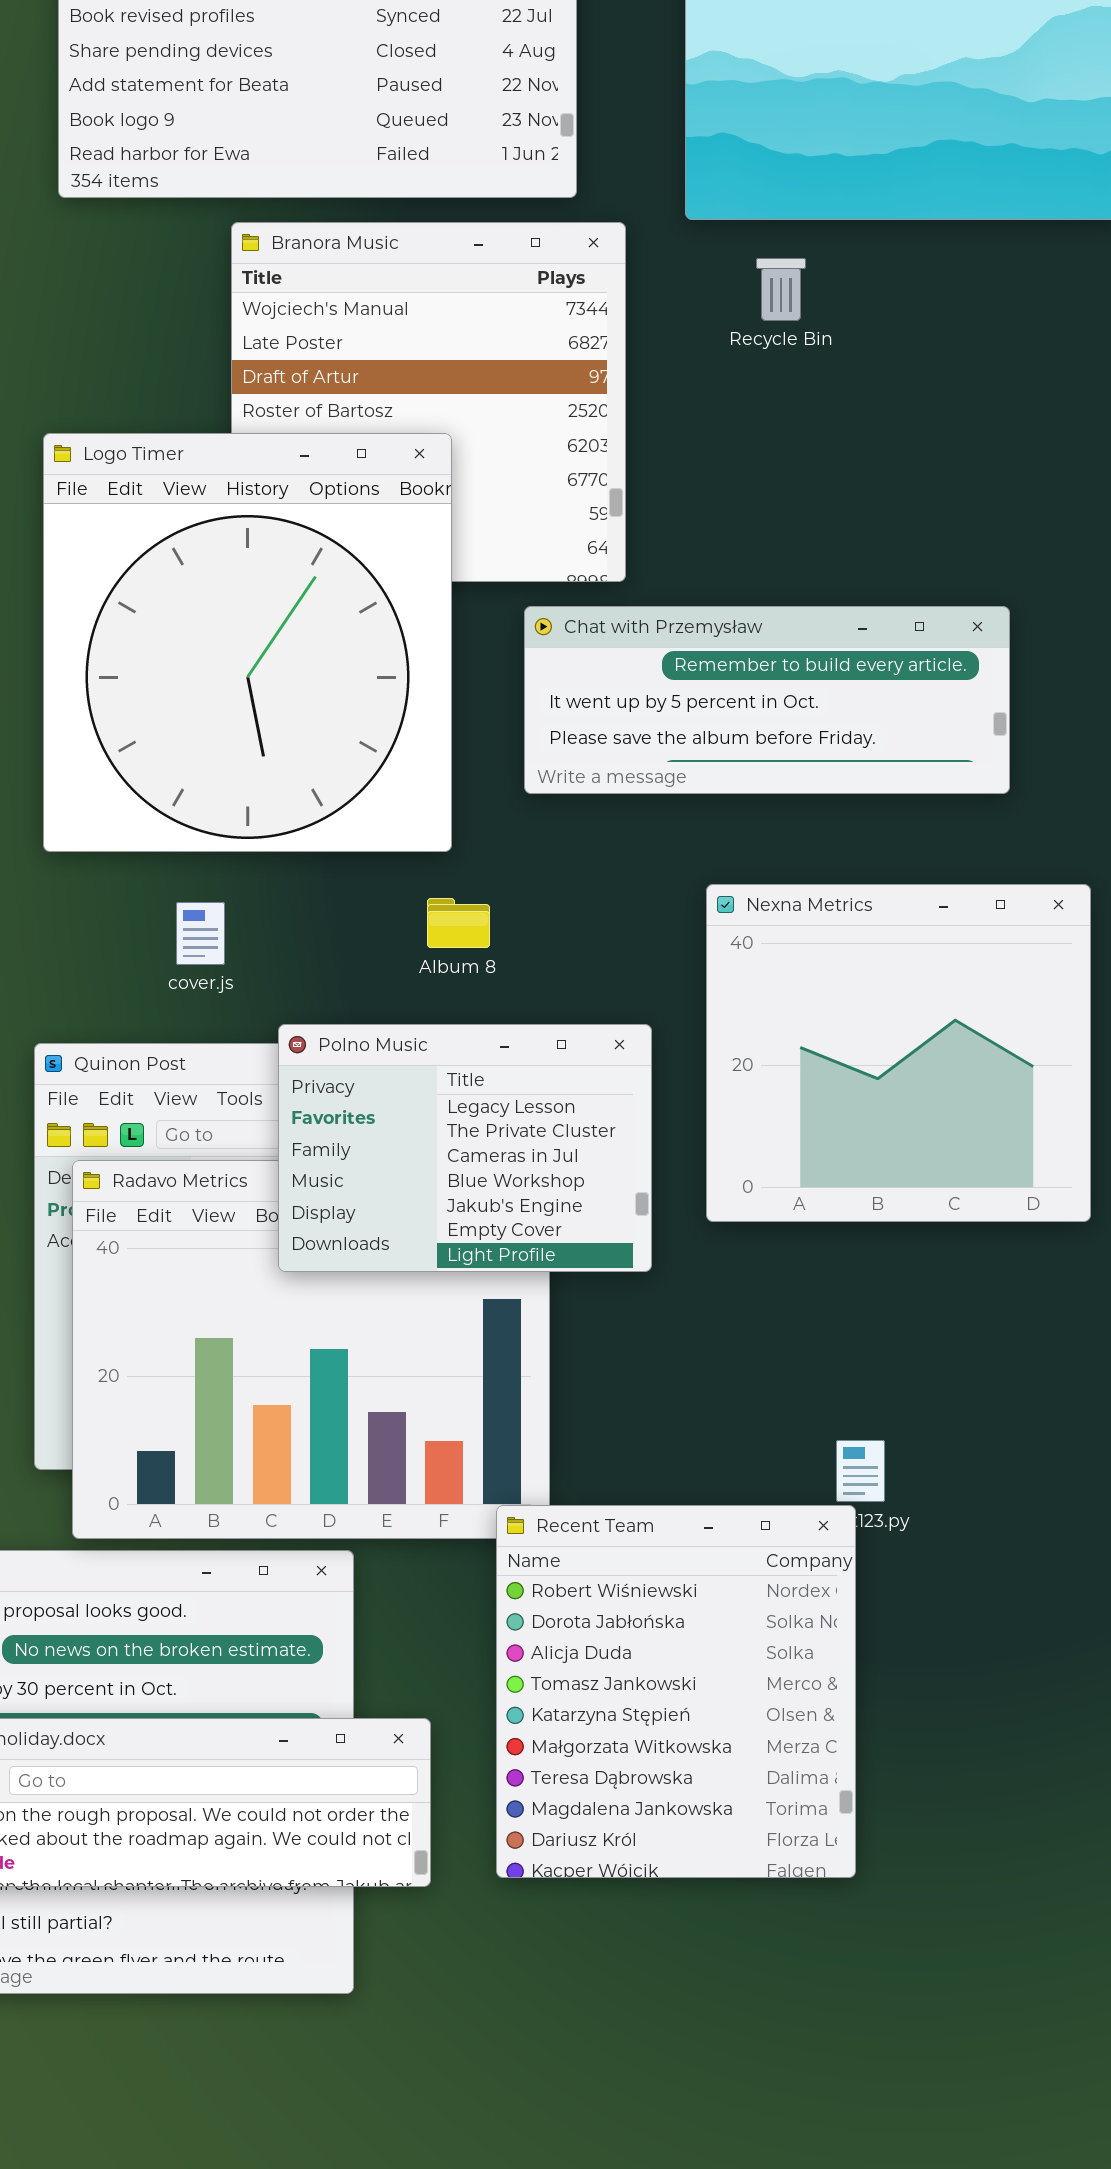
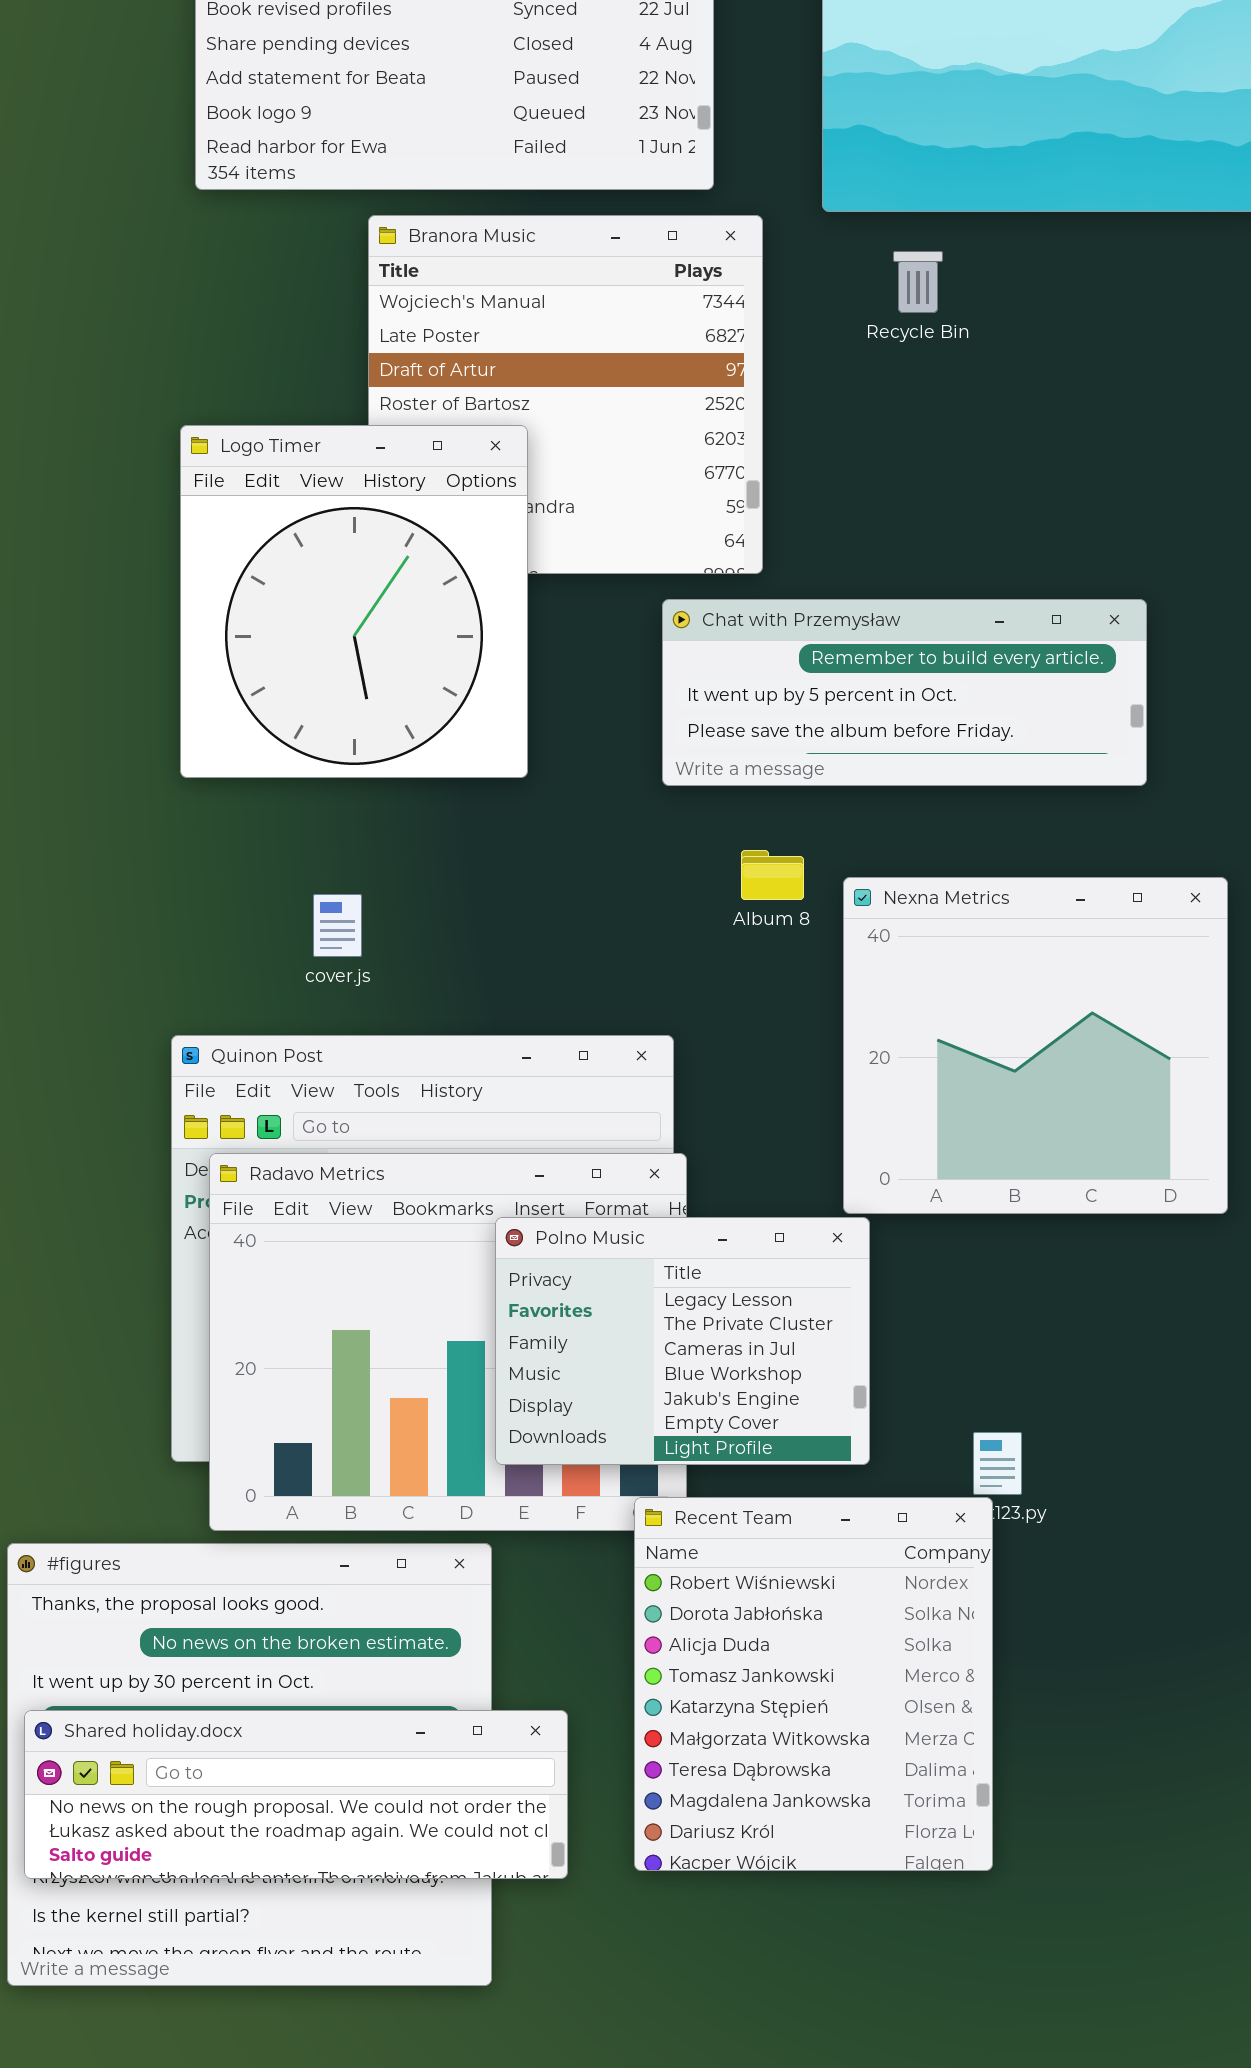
Logo Timer: [43,433,452,852] -> [180,425,528,778], resized
Album 8: [427,898,490,948] -> [741,850,804,900], moved
Polno Music: [278,1024,652,1272] -> [495,1217,870,1465], moved

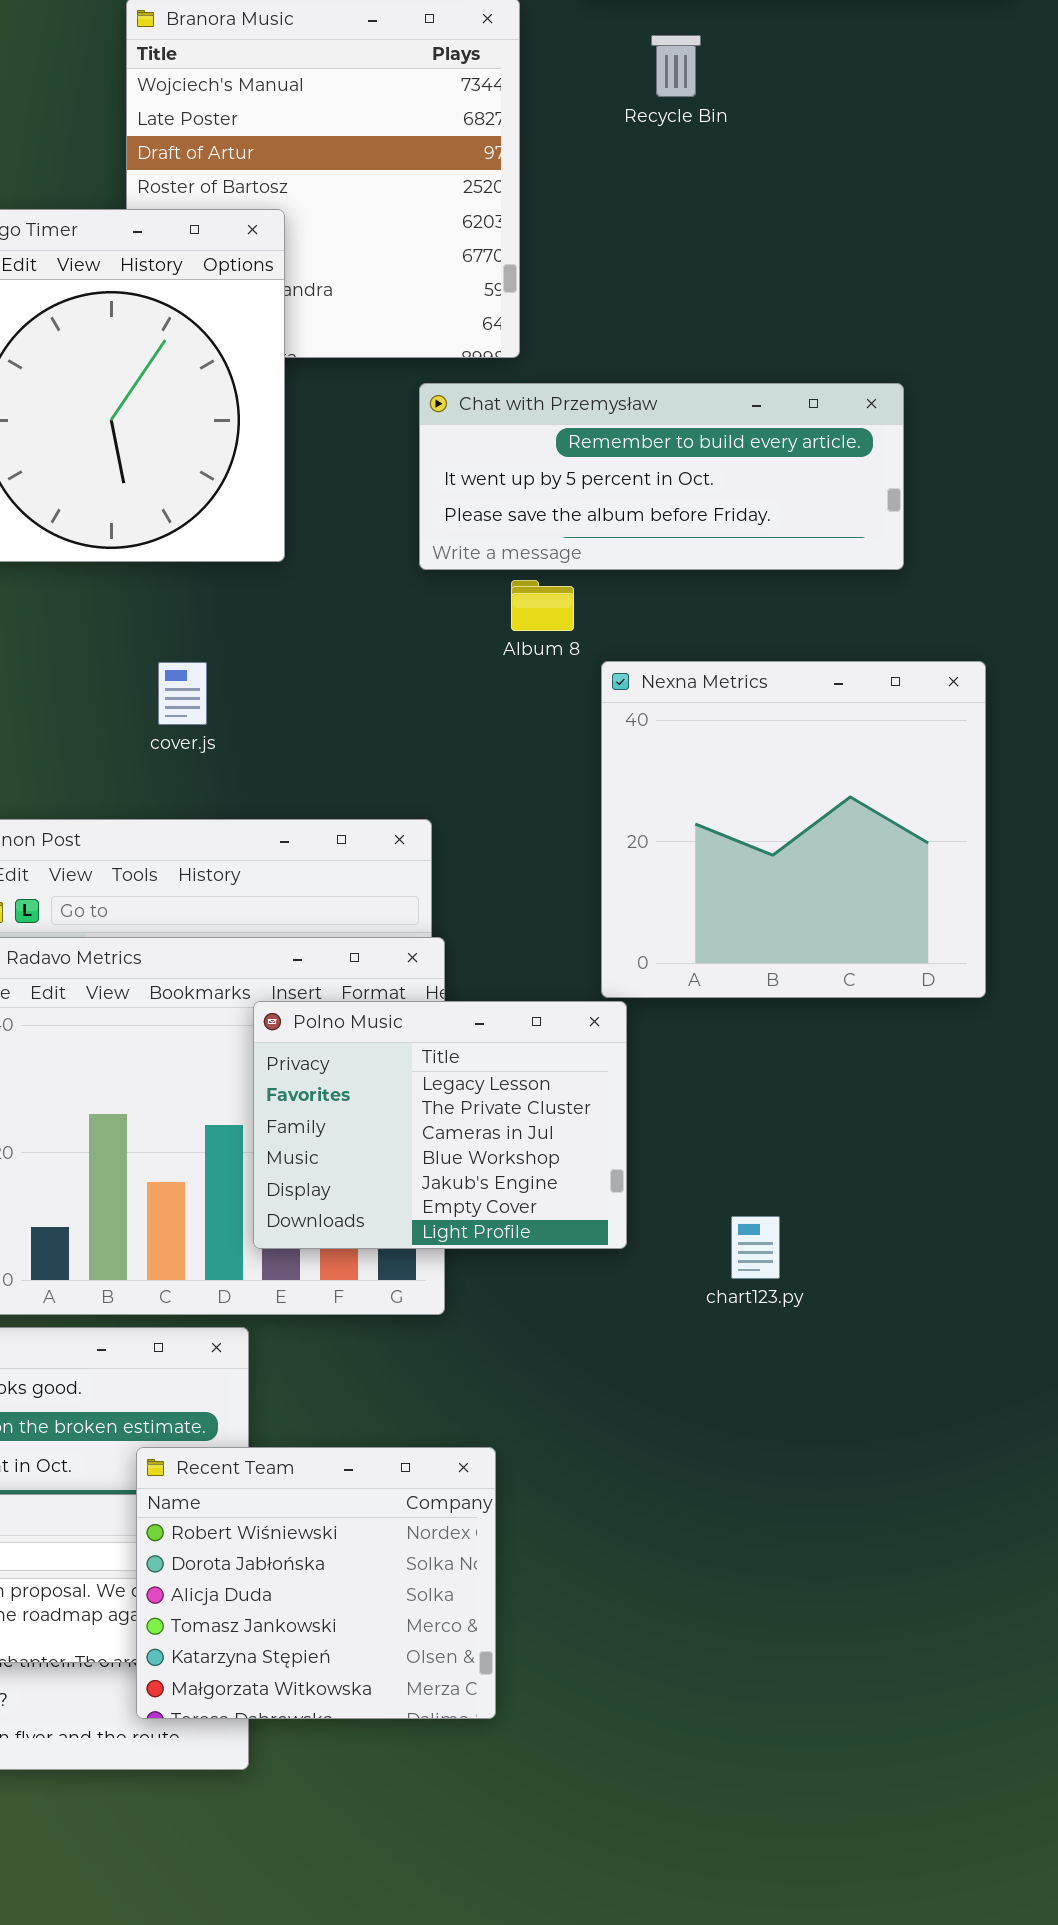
Album 8: [741,850,804,900] -> [511,580,574,631], moved
cover.js: [313,894,362,957] -> [158,662,207,725], moved
Recent Team: [634,1497,993,1871] -> [136,1447,496,1719], moved, resized

